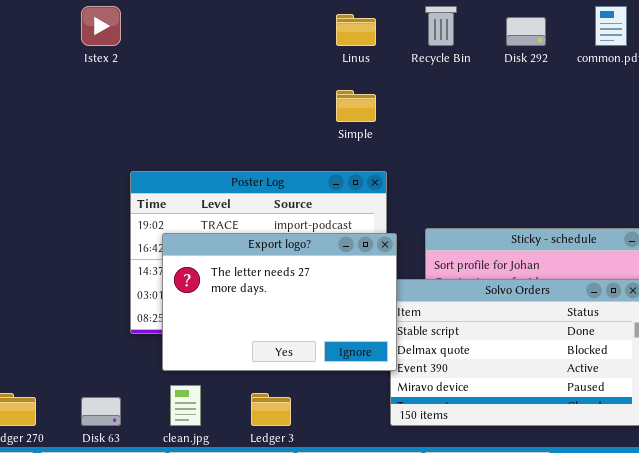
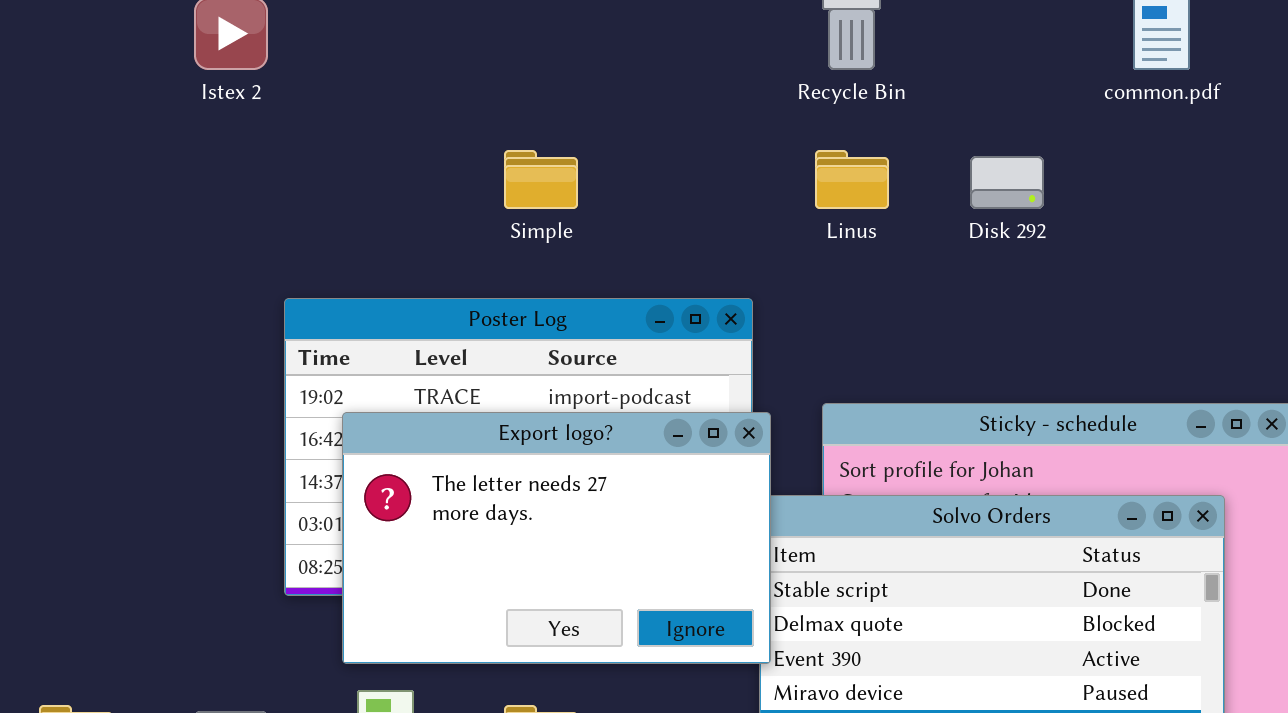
Linus: [336,14,376,46] -> [815,150,889,209], moved
Disk 292: [506,17,546,46] -> [970,156,1044,209], moved
Simple: [336,90,376,122] -> [504,150,578,209], moved

